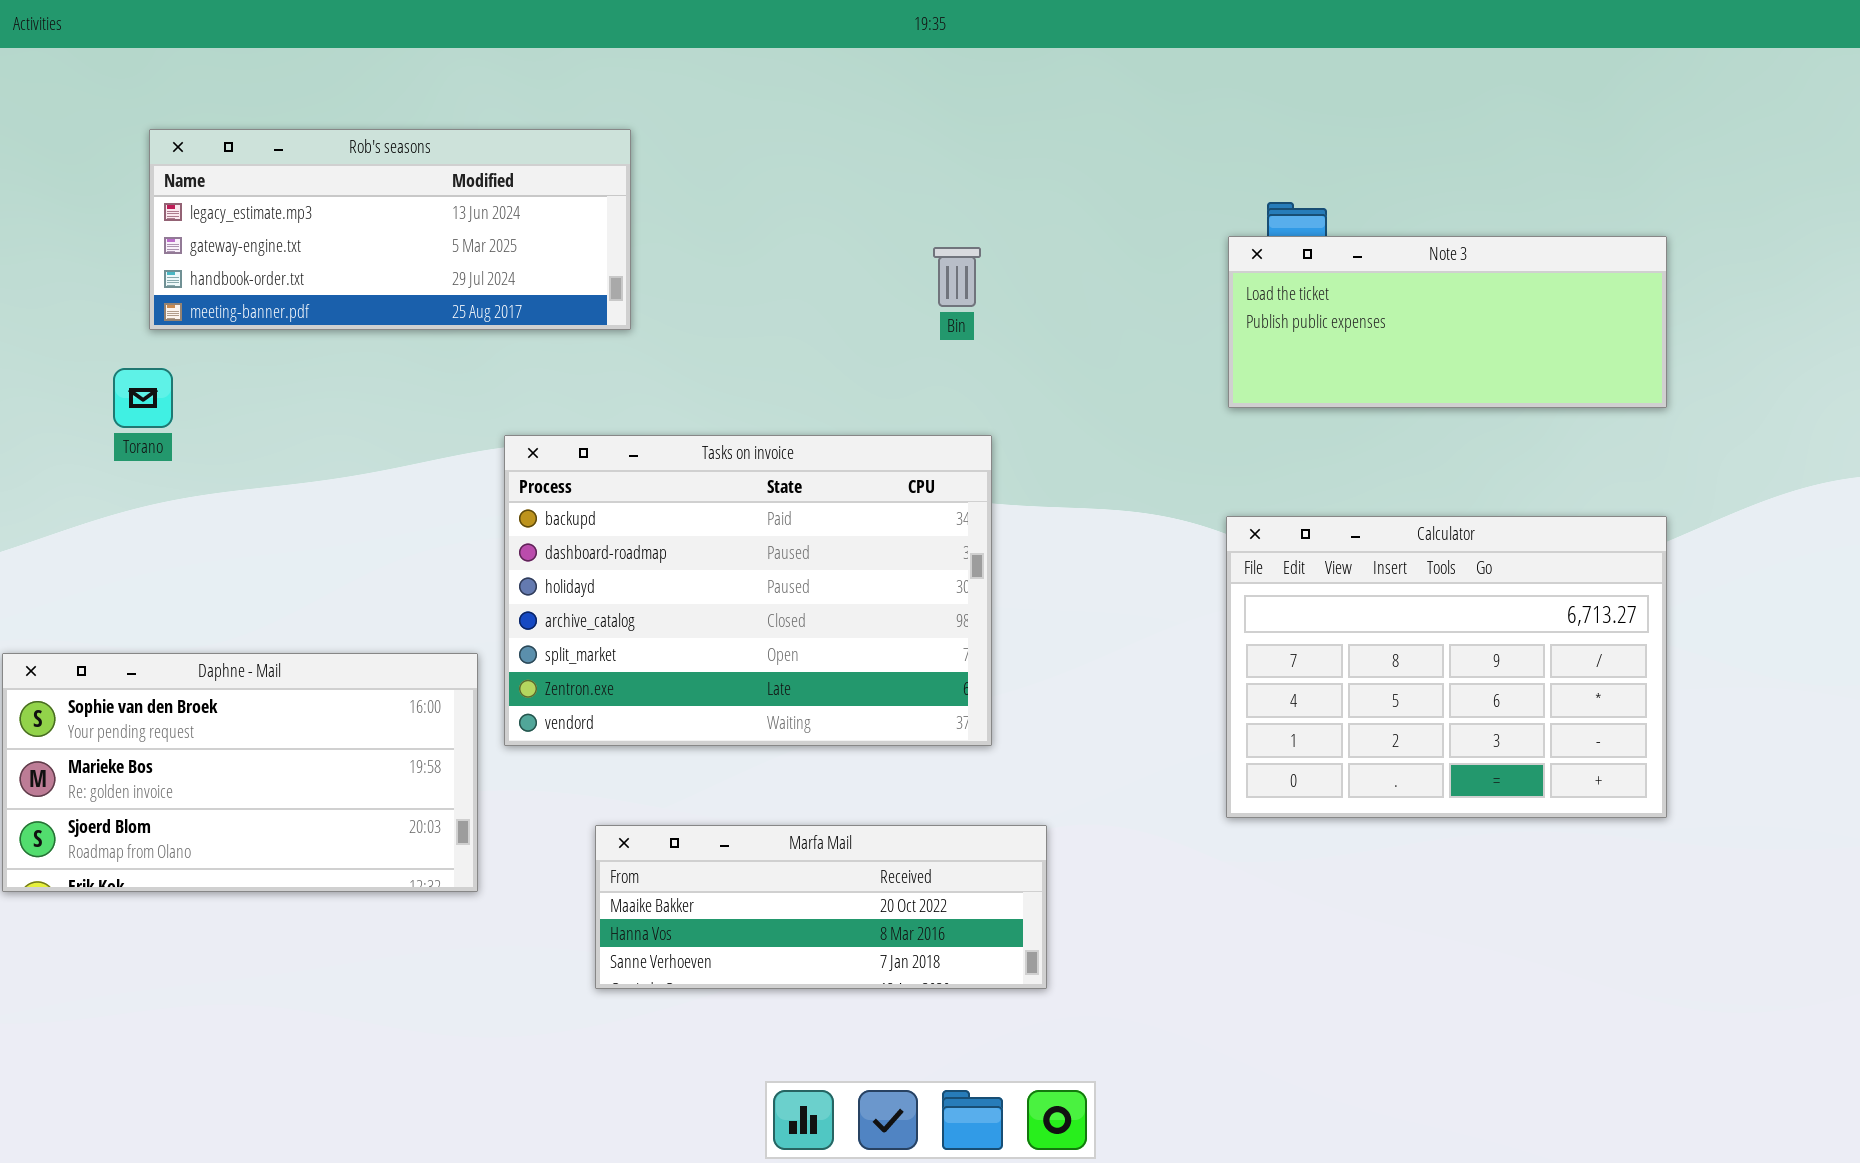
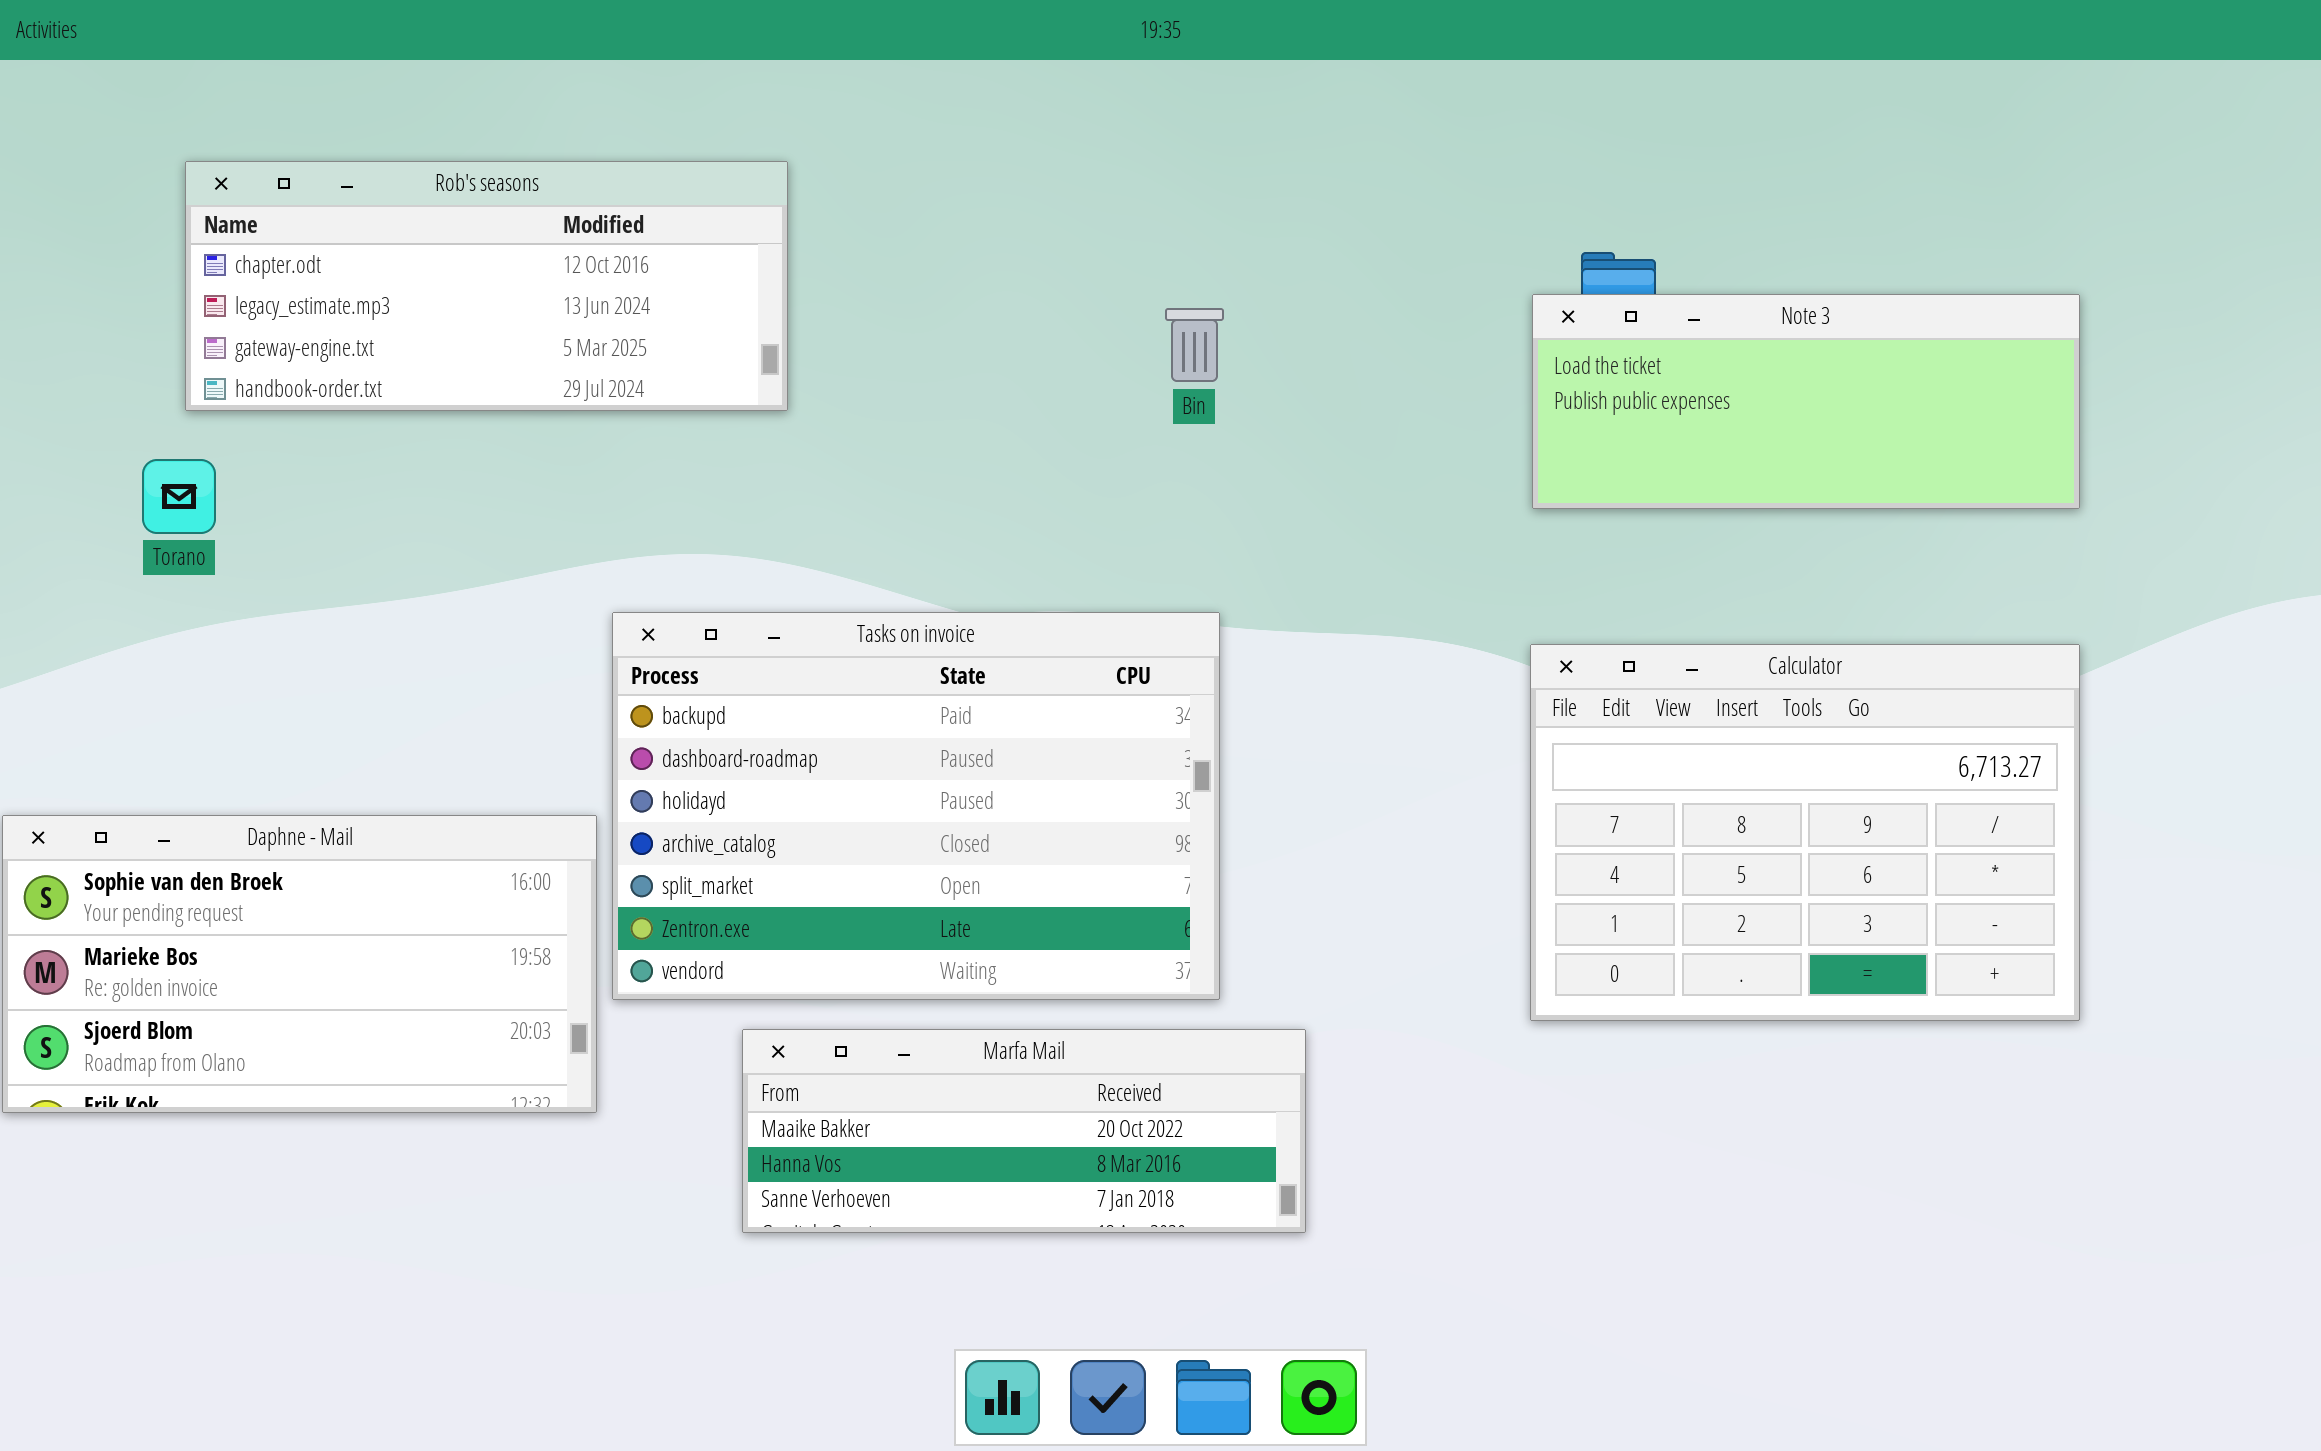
Rob's seasons: [149,129,631,330] -> [185,161,788,411], scrolled up 1 row
Tasks on invoice: [504,435,992,746] -> [612,612,1220,1000], moved

